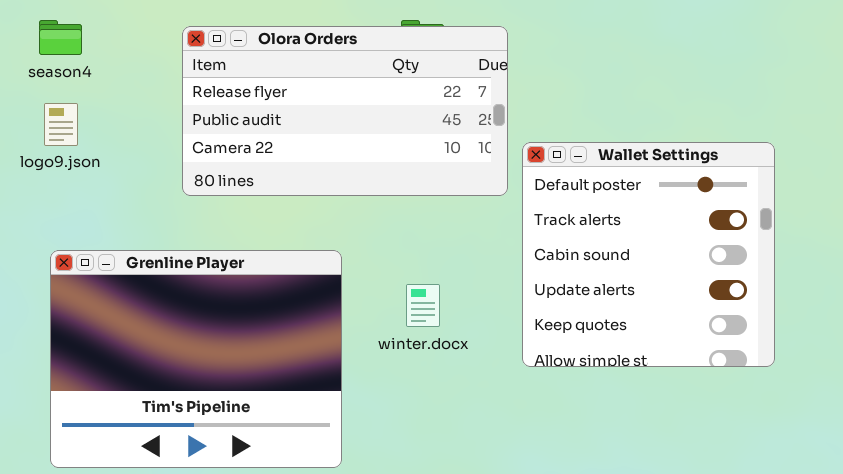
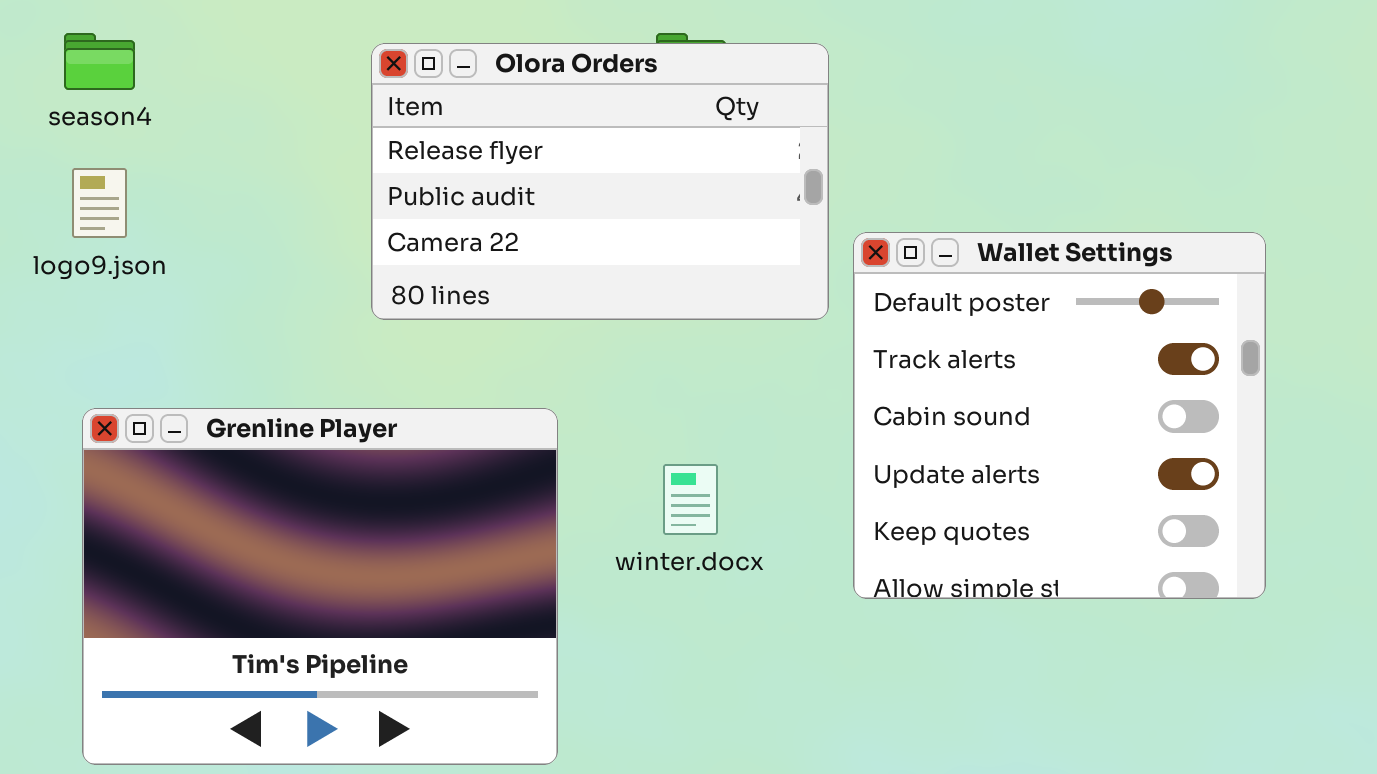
Olora Orders: [182,26,508,196] -> [371,43,829,320], resized

